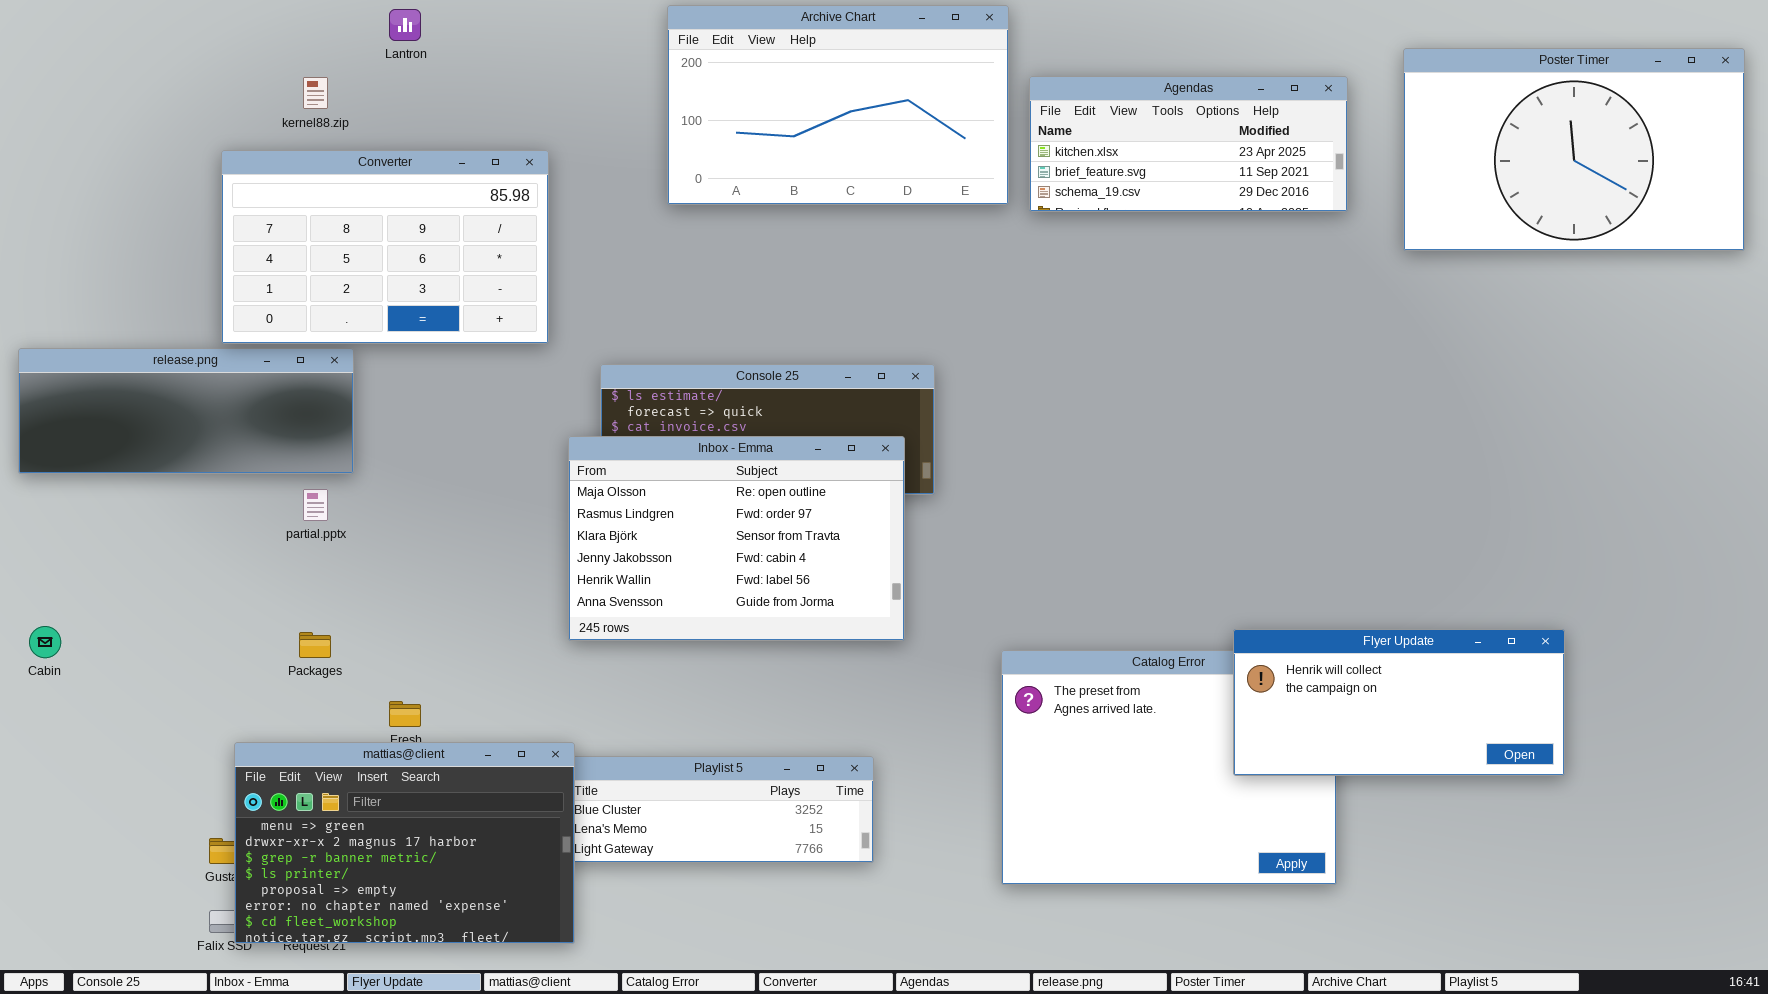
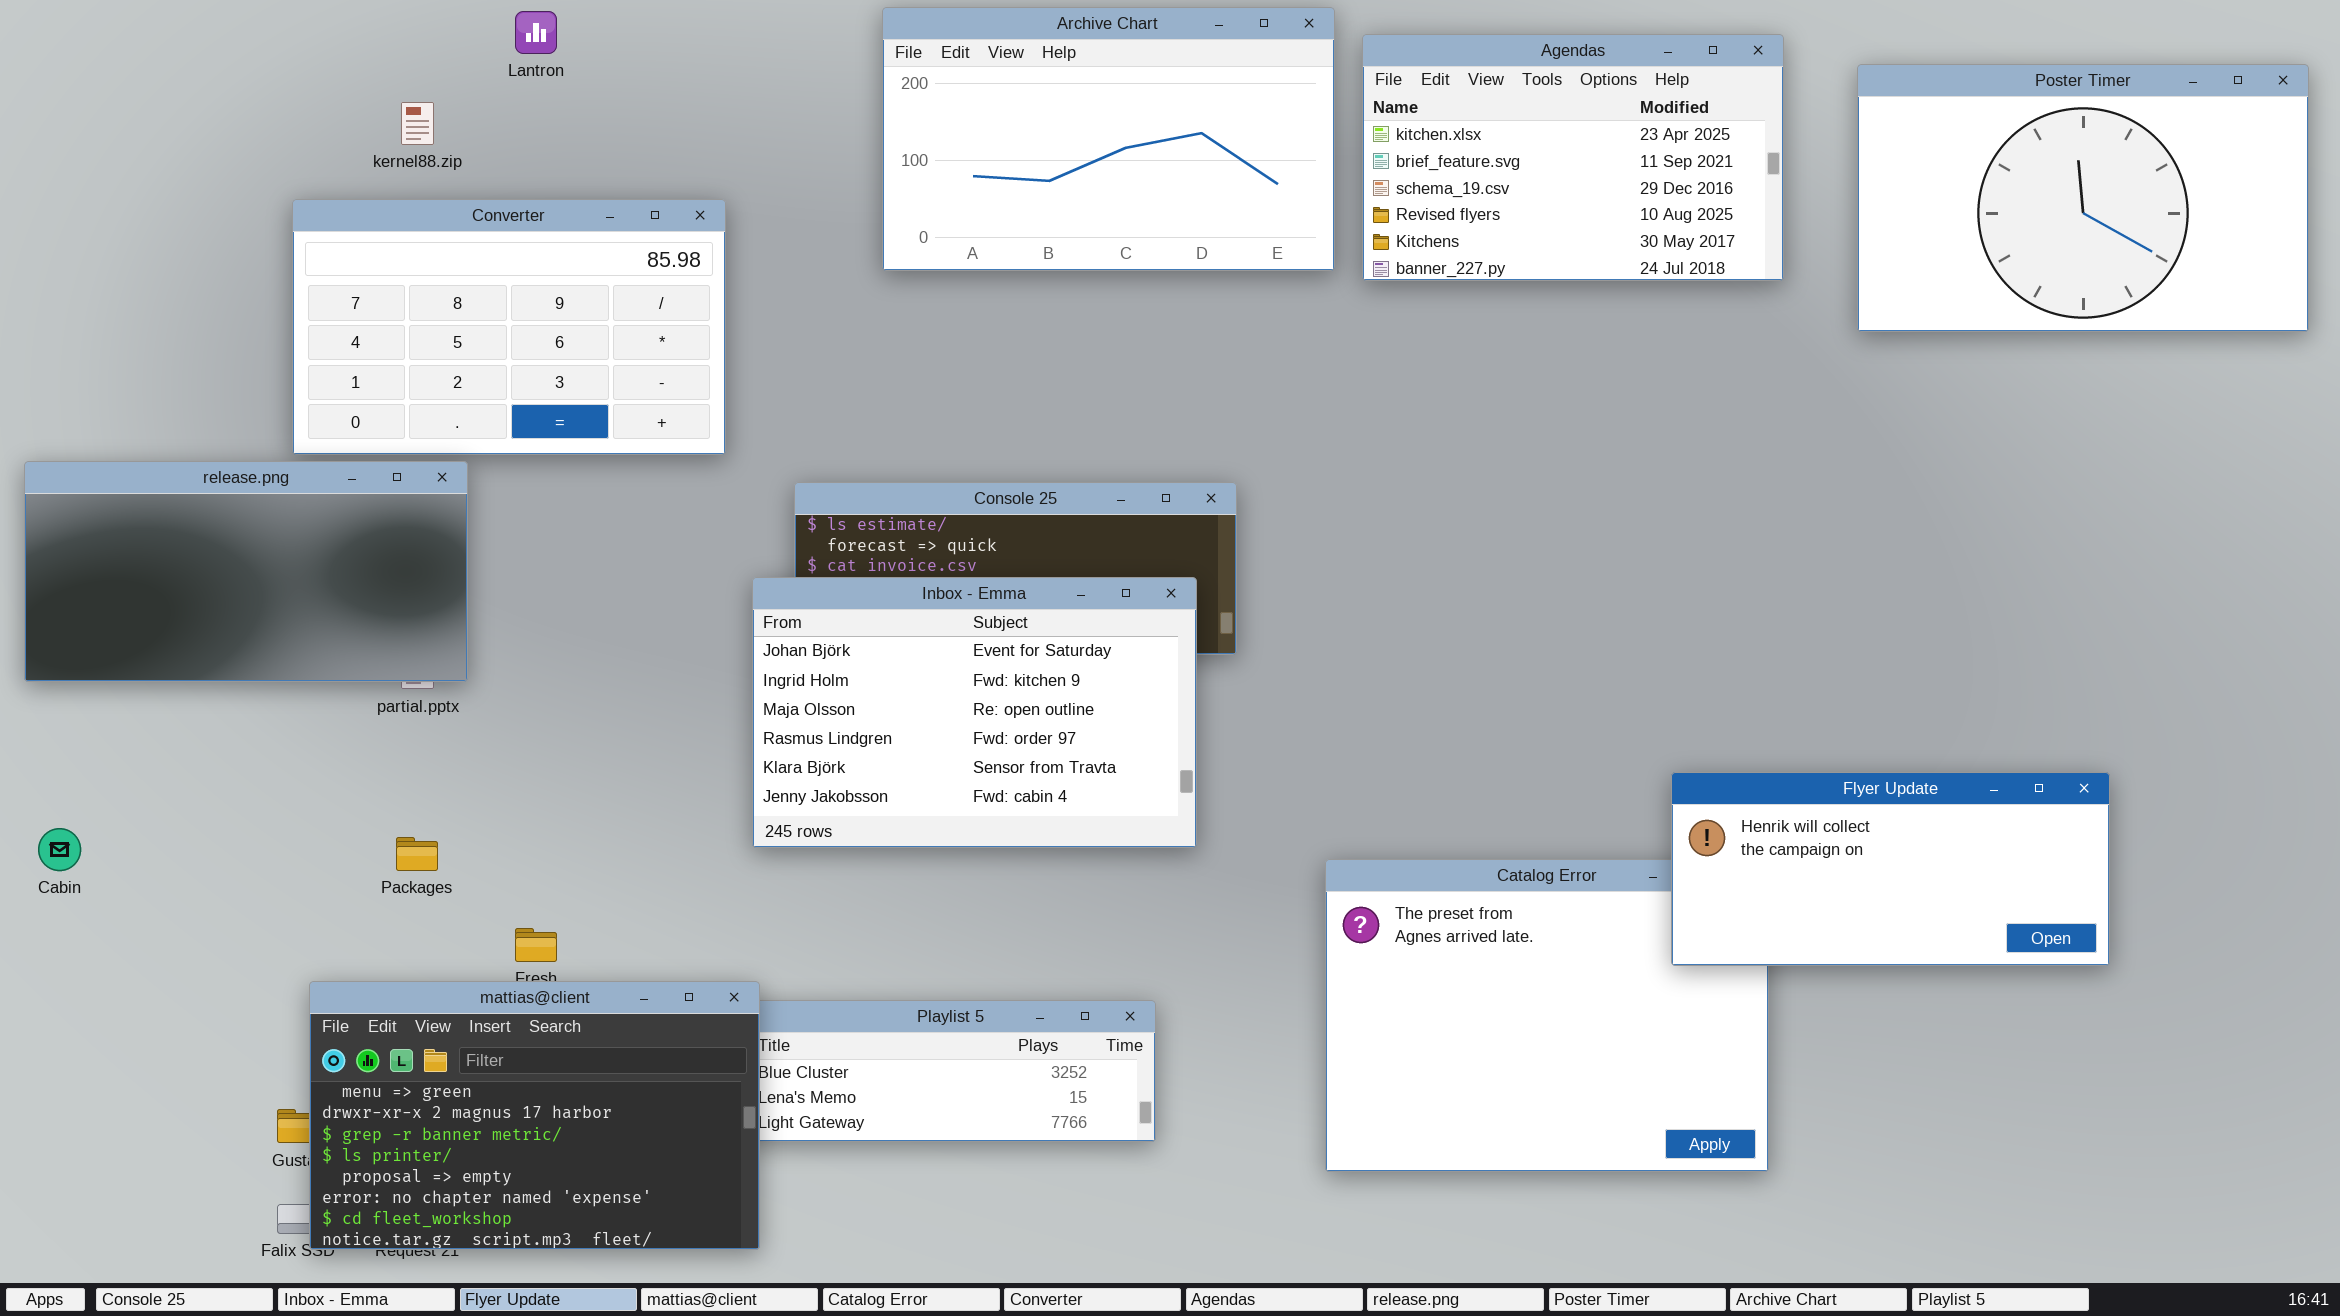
Agendas: [1029,76,1348,212] -> [1362,34,1784,281], resized
release.png: [18,348,354,474] -> [24,461,468,682], resized
Inbox - Emma: [568,436,905,641] -> [752,577,1197,848], scrolled up 2 rows
Flyer Update: [1233,629,1565,776] -> [1671,772,2110,966], moved

